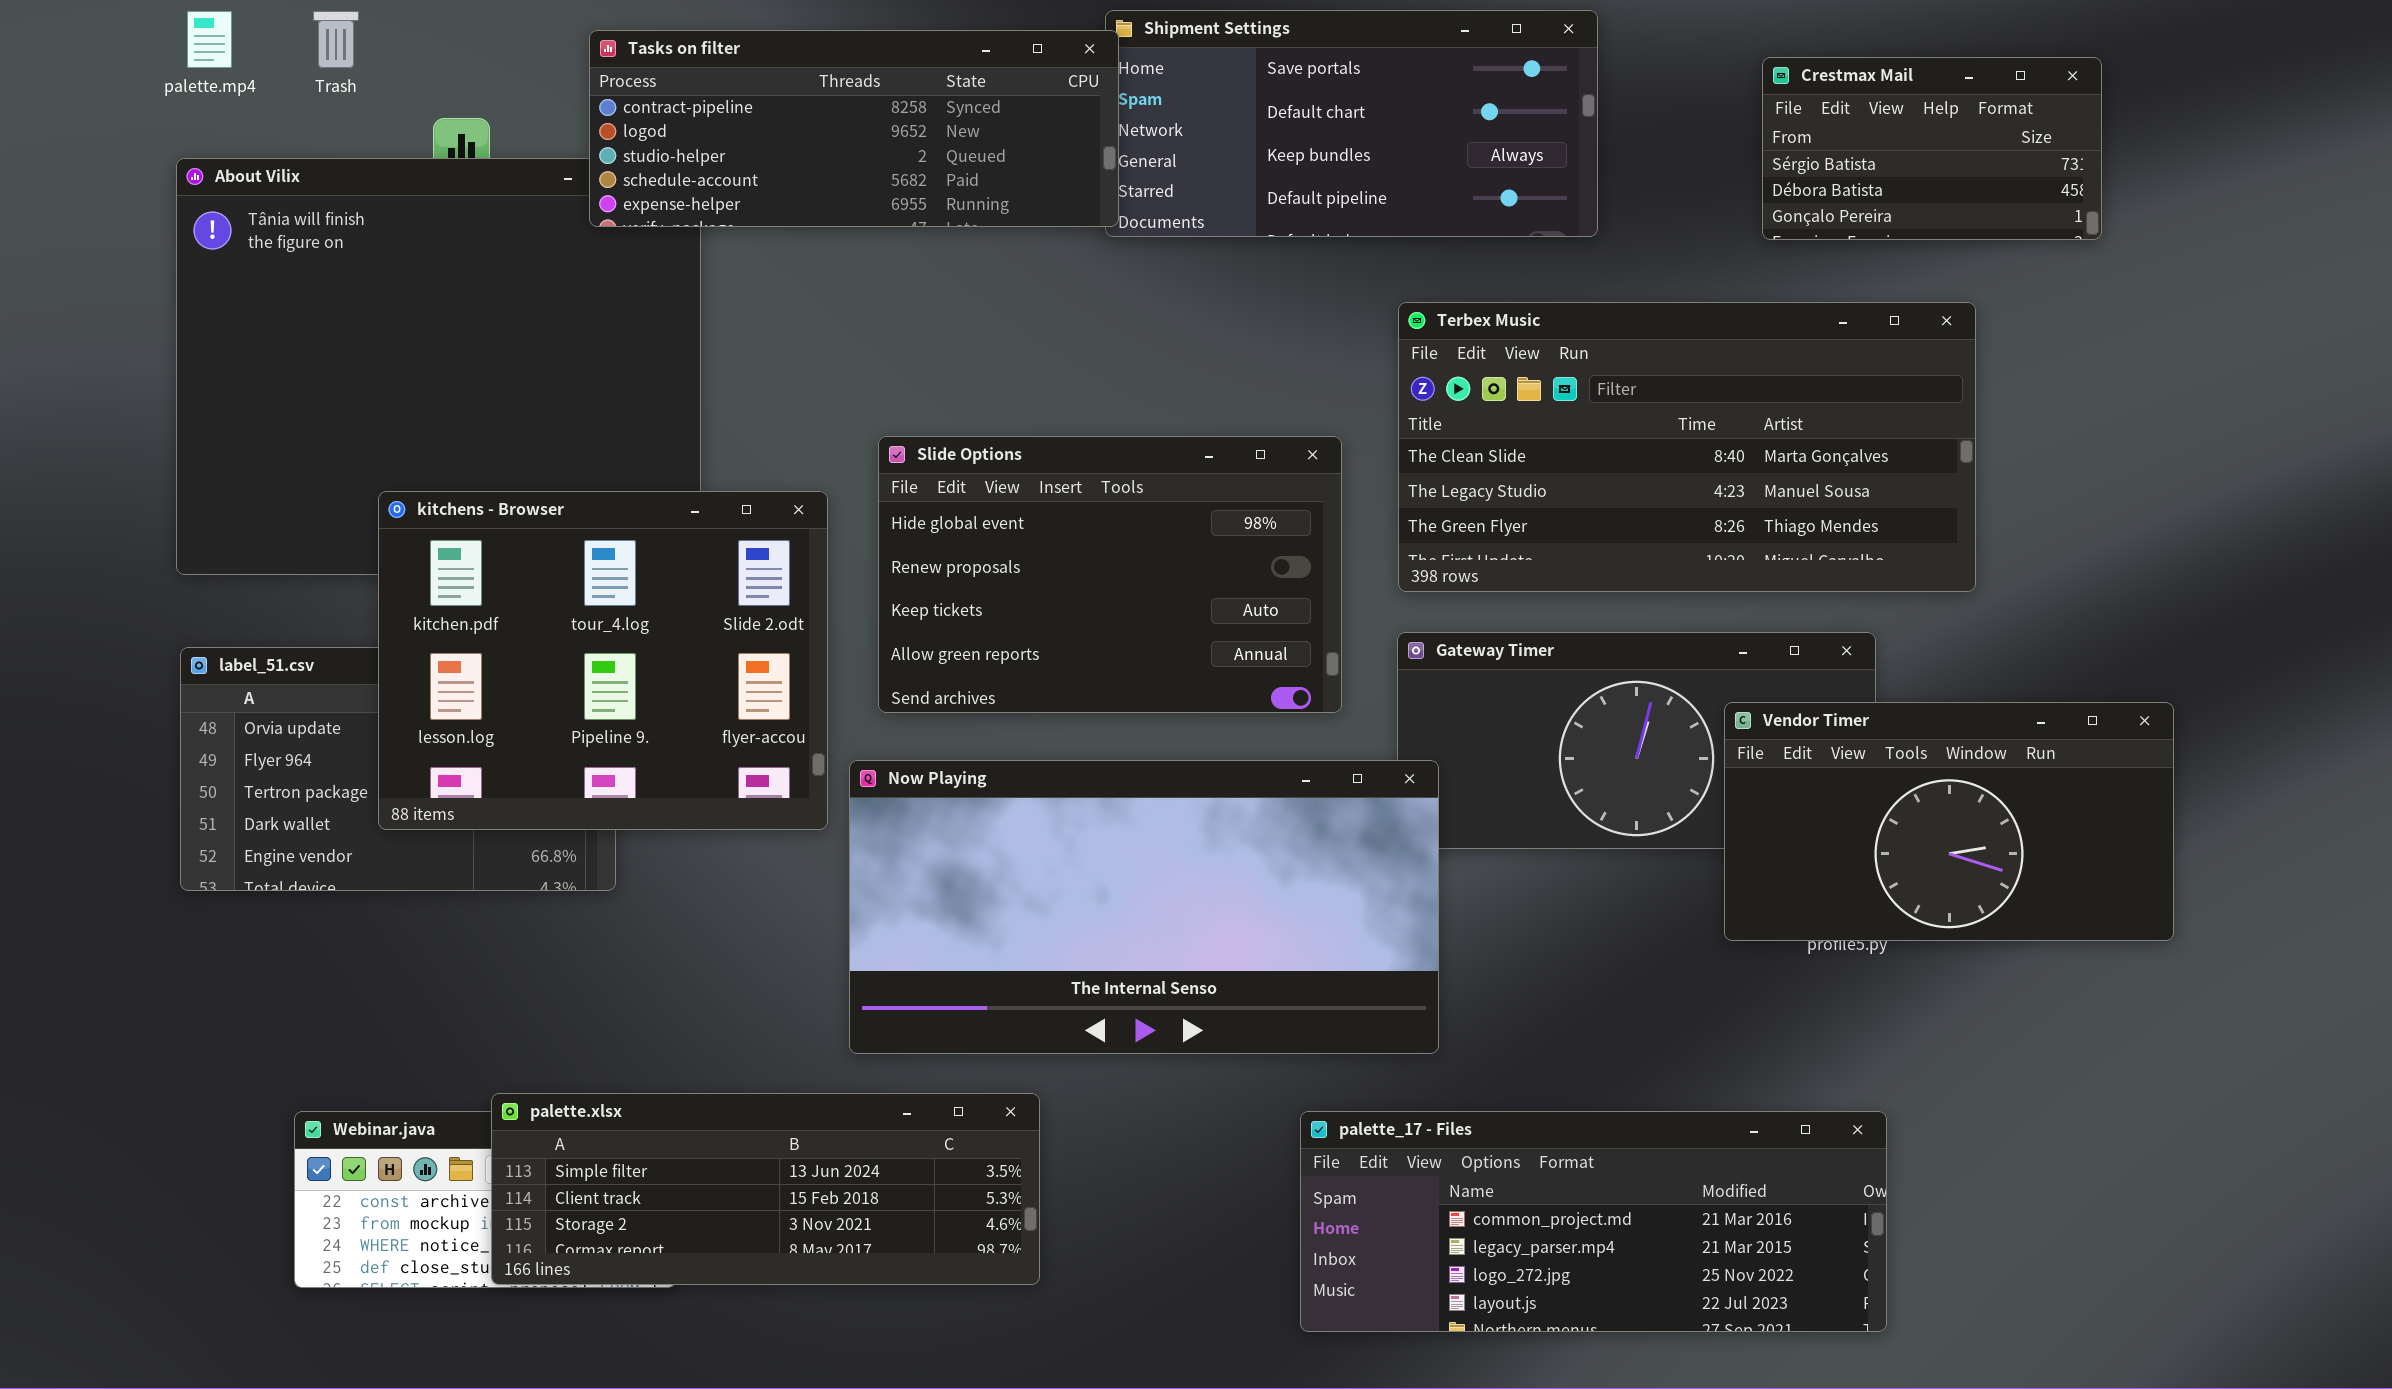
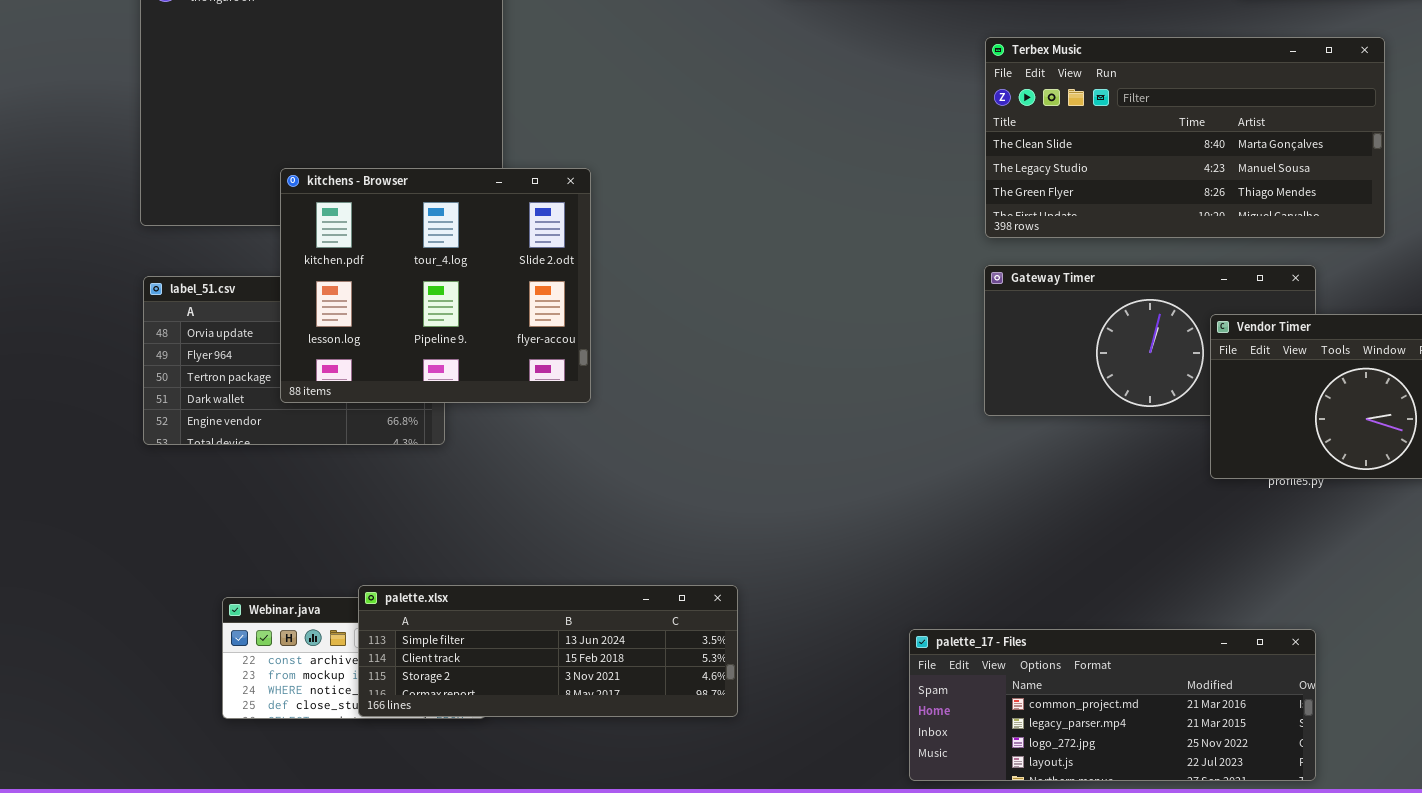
Slide Options: [878,436,1342,713] -> none, closed
Now Playing: [849,760,1439,1054] -> none, closed
palette_17 - Files: [1300,1111,1887,1332] -> [909,629,1316,781], moved

